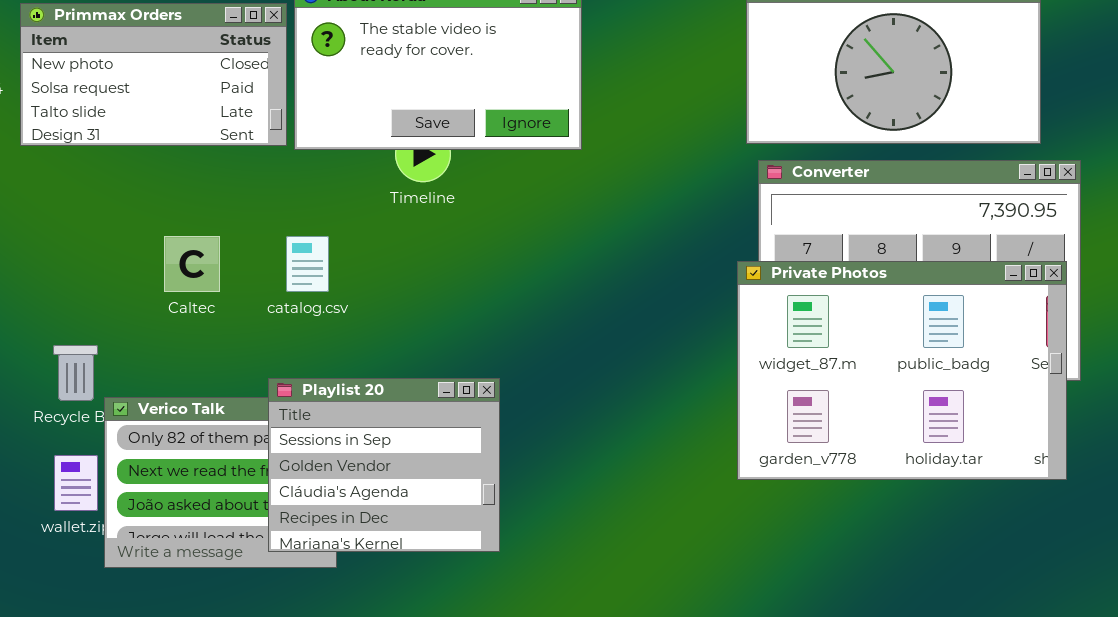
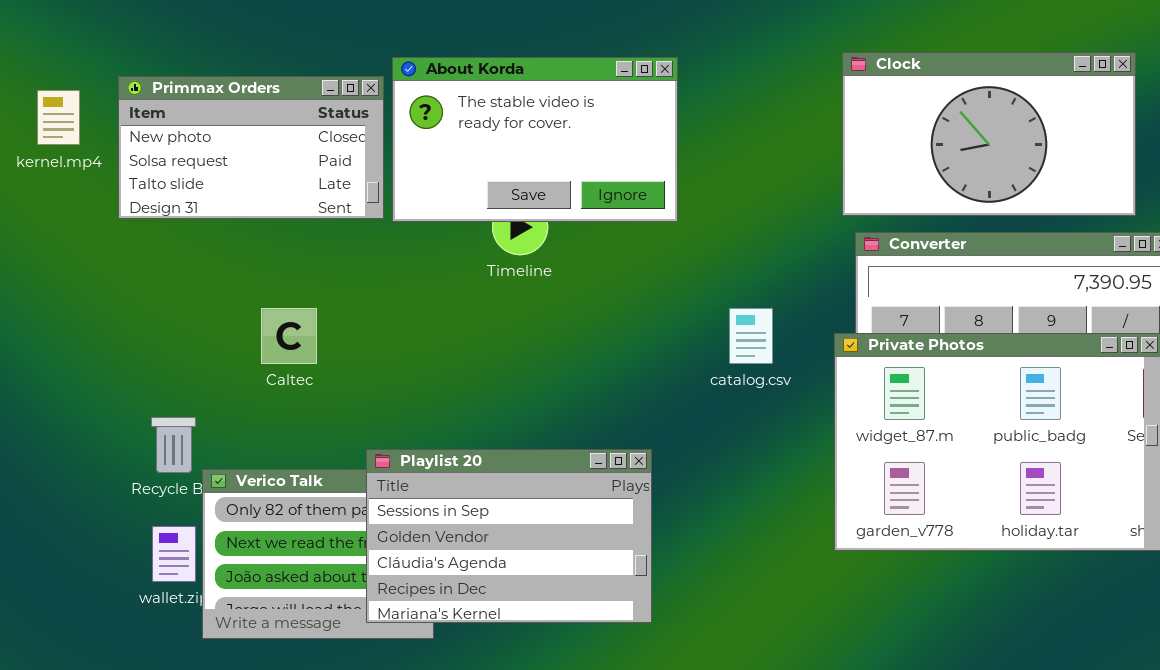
catalog.csv: [286,236,329,292] -> [729,308,773,364], moved
Playlist 20: [268,378,500,552] -> [366,449,652,623], resized

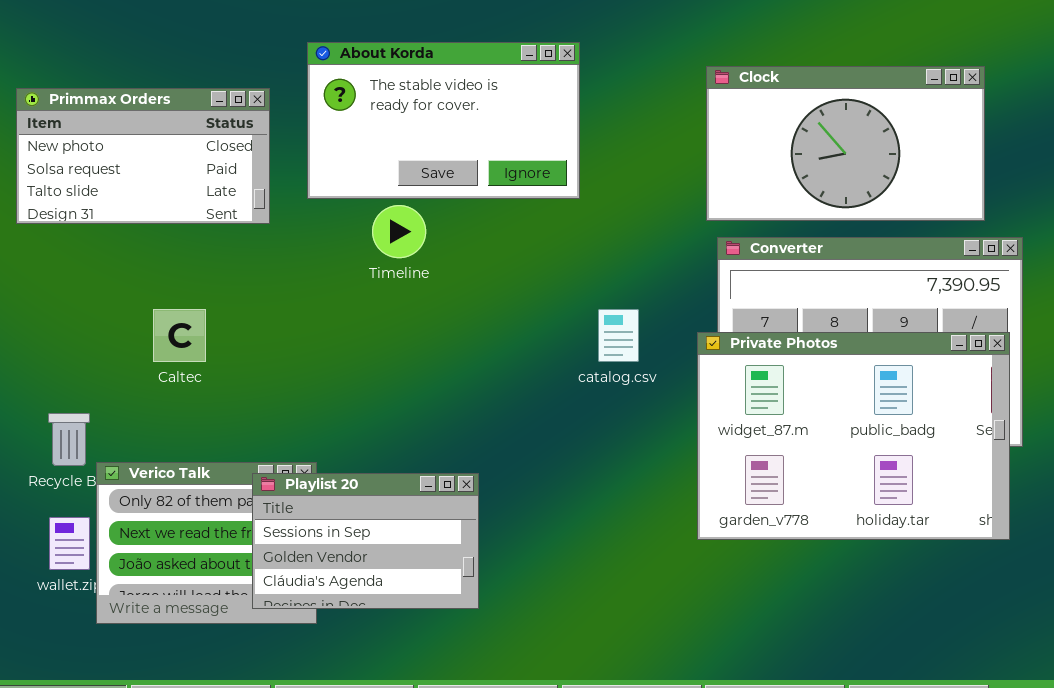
About Korda: [392,57,678,222] -> [307,42,580,199], moved
Playlist 20: [366,449,652,623] -> [252,473,479,609], resized

